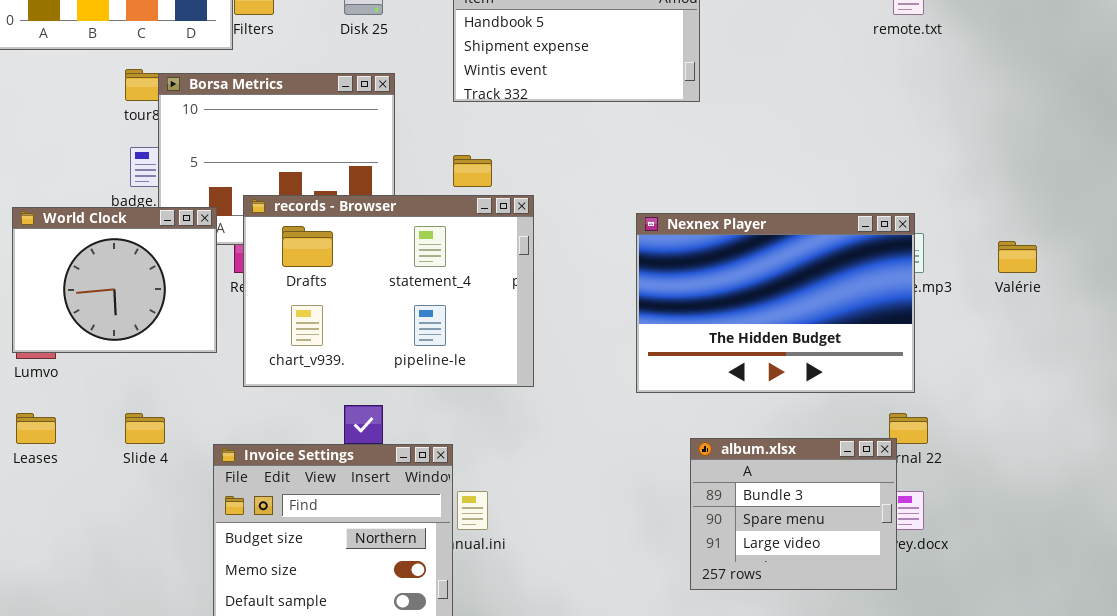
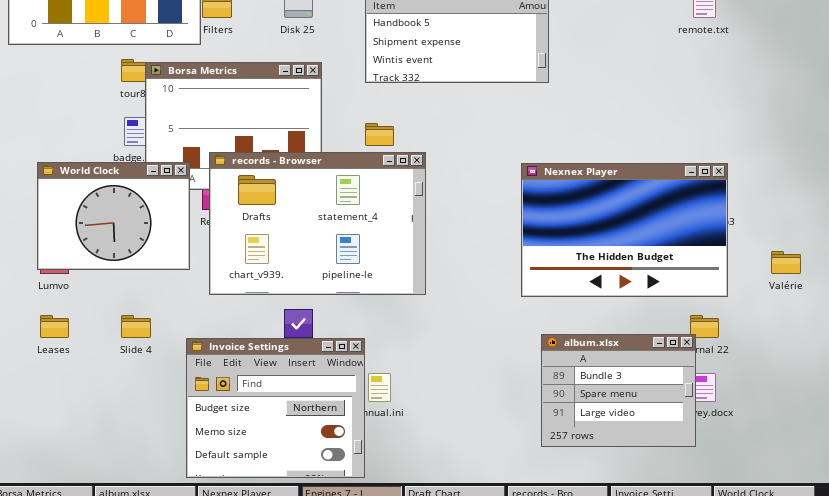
Nexnex Player: [636,213,915,393] -> [521,163,728,297], moved
Valérie: [998,241,1037,273] -> [771,251,801,274], moved

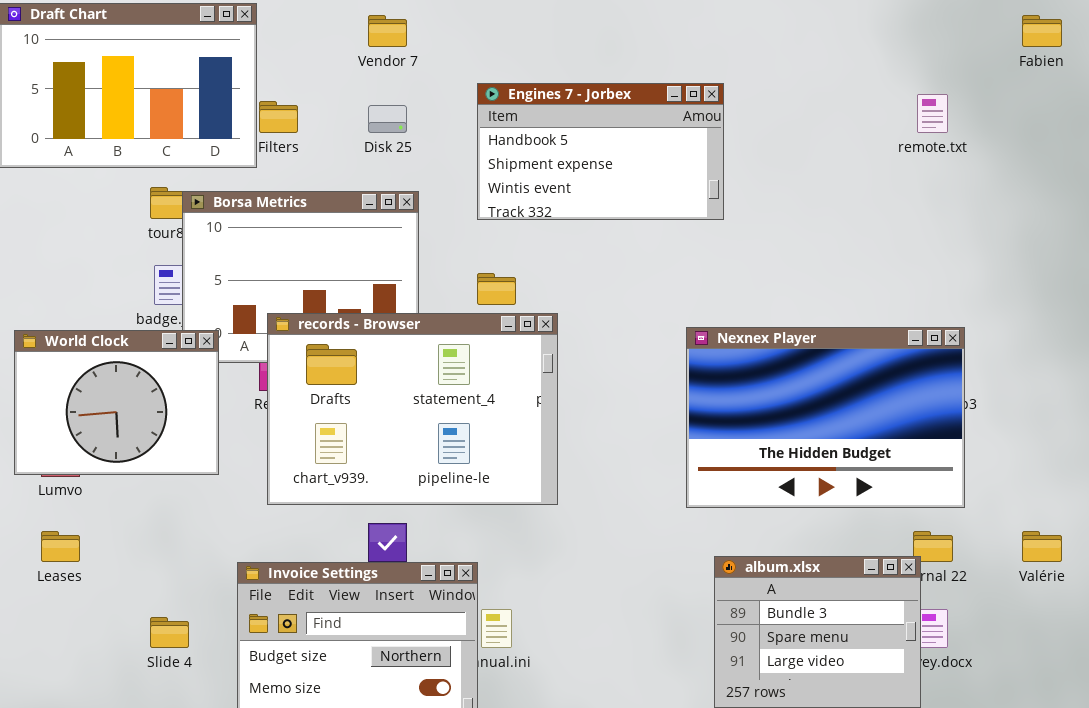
World Clock: [37,162,190,270] -> [14,330,219,475], moved
Valérie: [771,251,801,274] -> [1022,531,1062,562], moved
Slide 4: [121,315,151,338] -> [150,617,189,648], moved

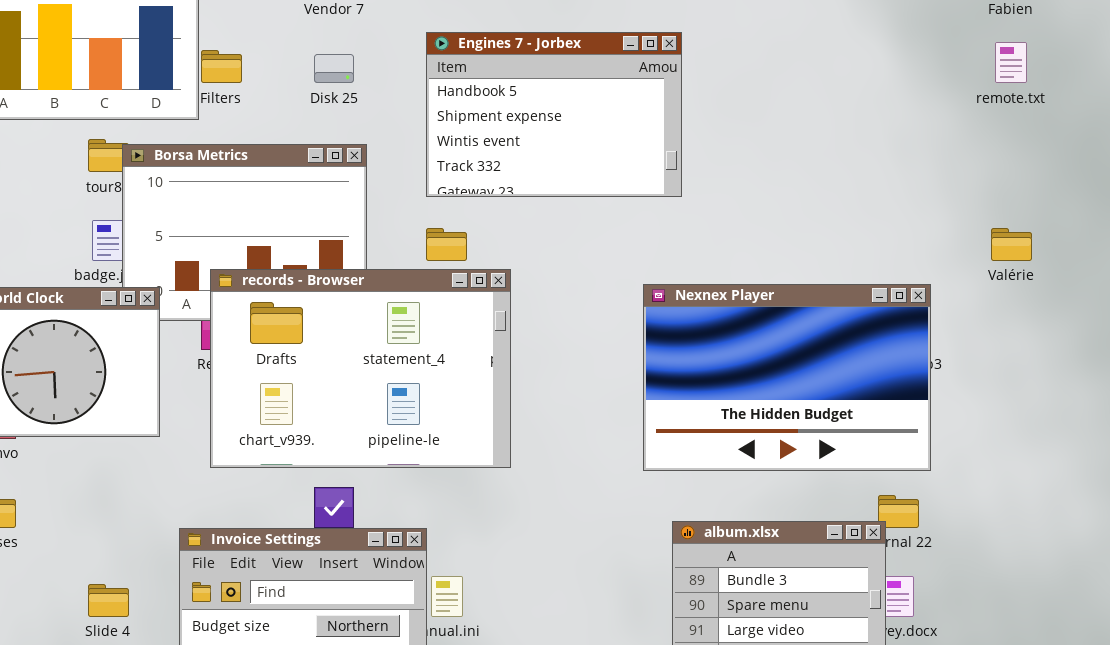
Engines 7 - Jorbex: [477,83,724,220] -> [426,32,682,197], resized
remote.txt: [917,94,948,133] -> [995,42,1027,83], moved
Valérie: [1022,531,1062,562] -> [991,228,1032,261], moved

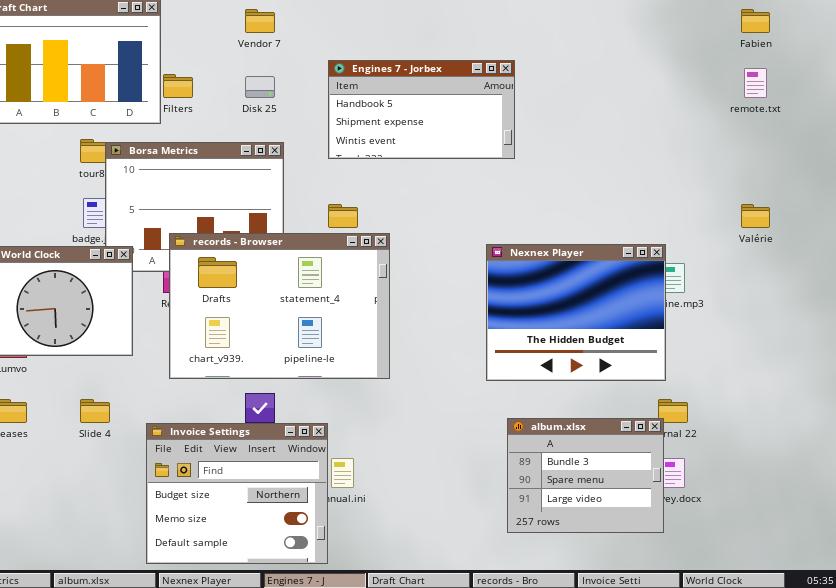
Engines 7 - Jorbex: [426,32,682,197] -> [328,60,515,159], resized
Nexnex Player: [643,284,931,471] -> [486,244,666,381], resized
Slide 4: [88,584,129,617] -> [80,399,110,423], moved

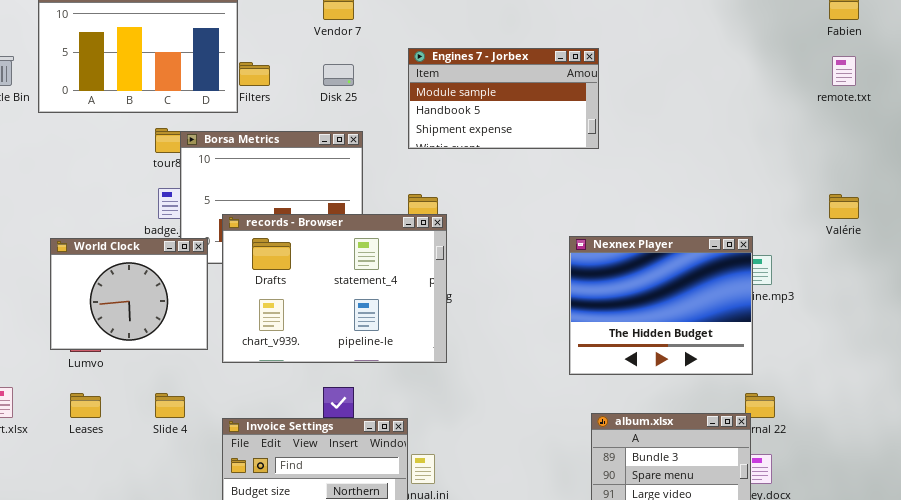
Engines 7 - Jorbex: [328,60,515,159] -> [408,48,599,149], scrolled up 1 row
records - Browser: [169,233,390,379] -> [222,214,447,363], moved

